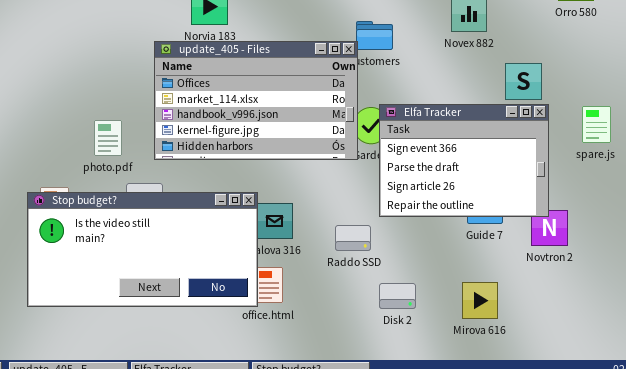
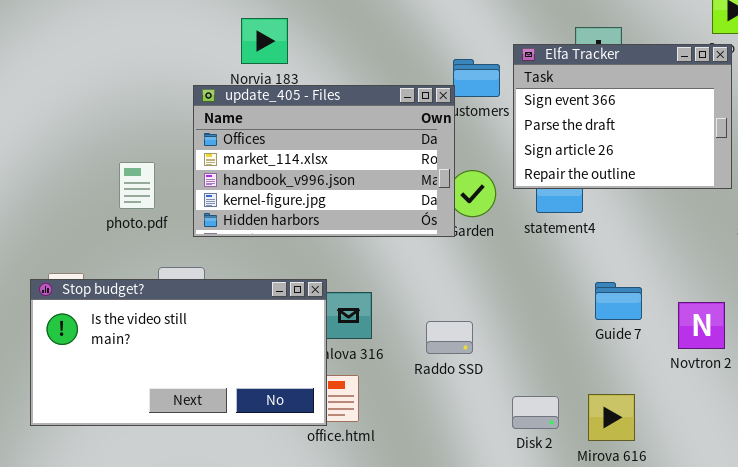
Elfa Tracker: [379,104,549,217] -> [513,44,732,189], moved
photo.pdf: [94,120,122,156] -> [119,162,155,209], moved
Disk 2: [379,283,416,309] -> [512,396,559,429], moved

